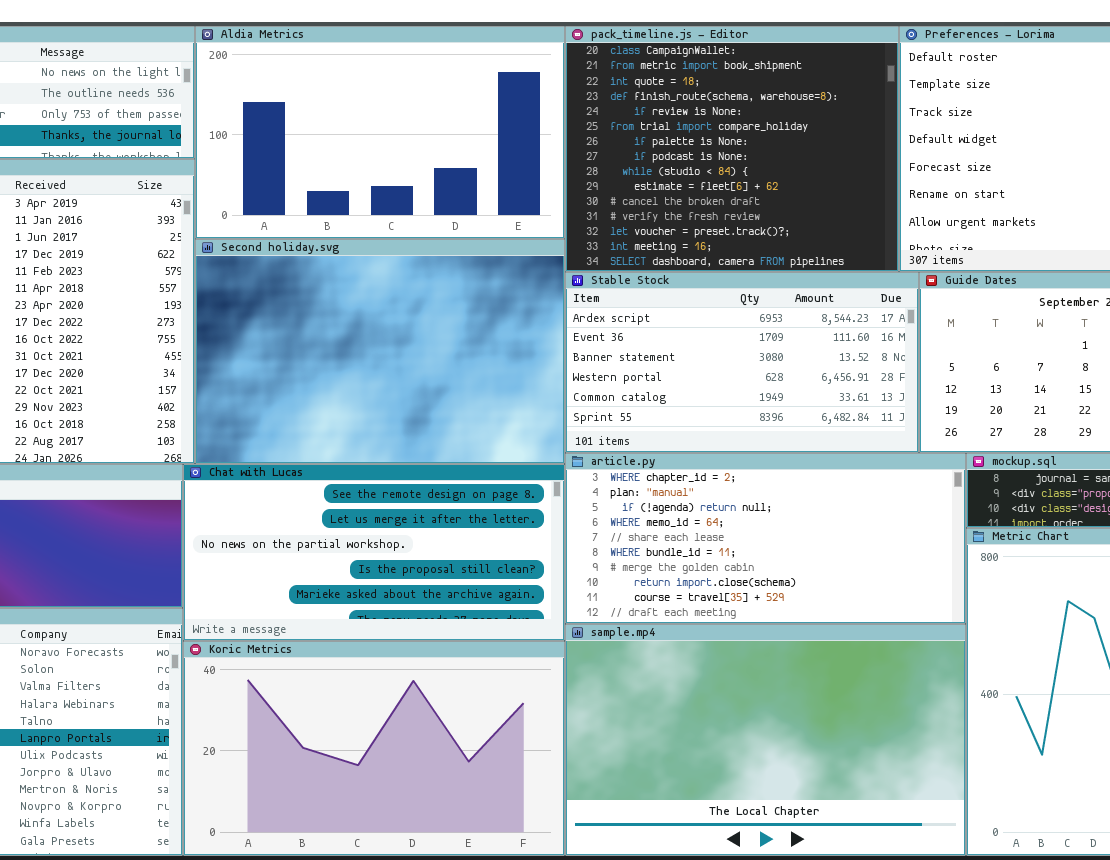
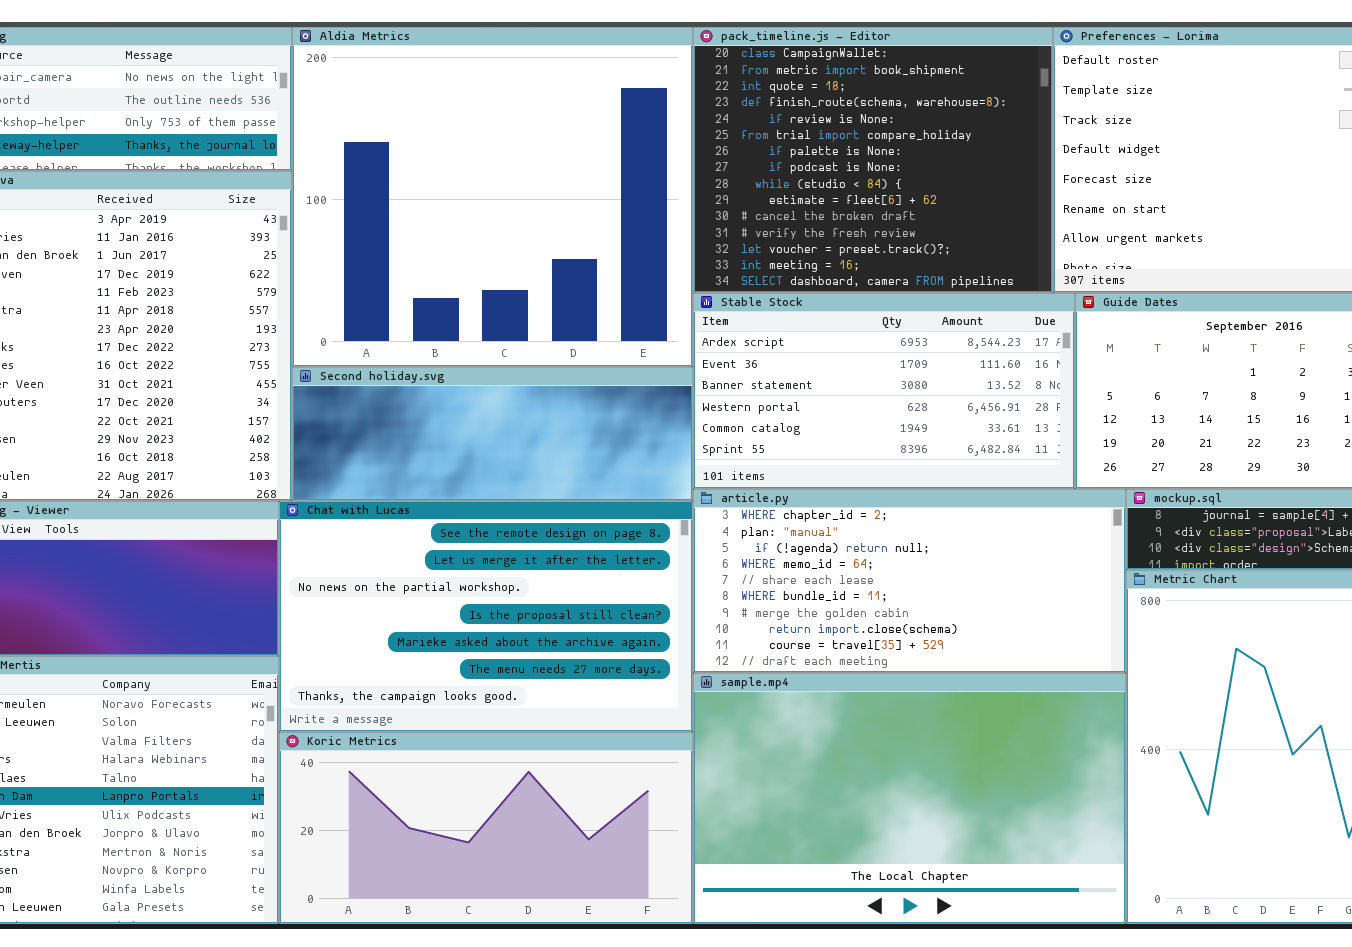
Aldia Metrics: [195,26,565,239] -> [292,27,693,367], resized
Second holiday.svg: [195,239,565,464] -> [292,367,693,501], resized
Chat with Lucas: [183,464,565,641] -> [279,501,693,732], resized
Koric Metrics: [183,641,565,856] -> [279,732,693,924], resized

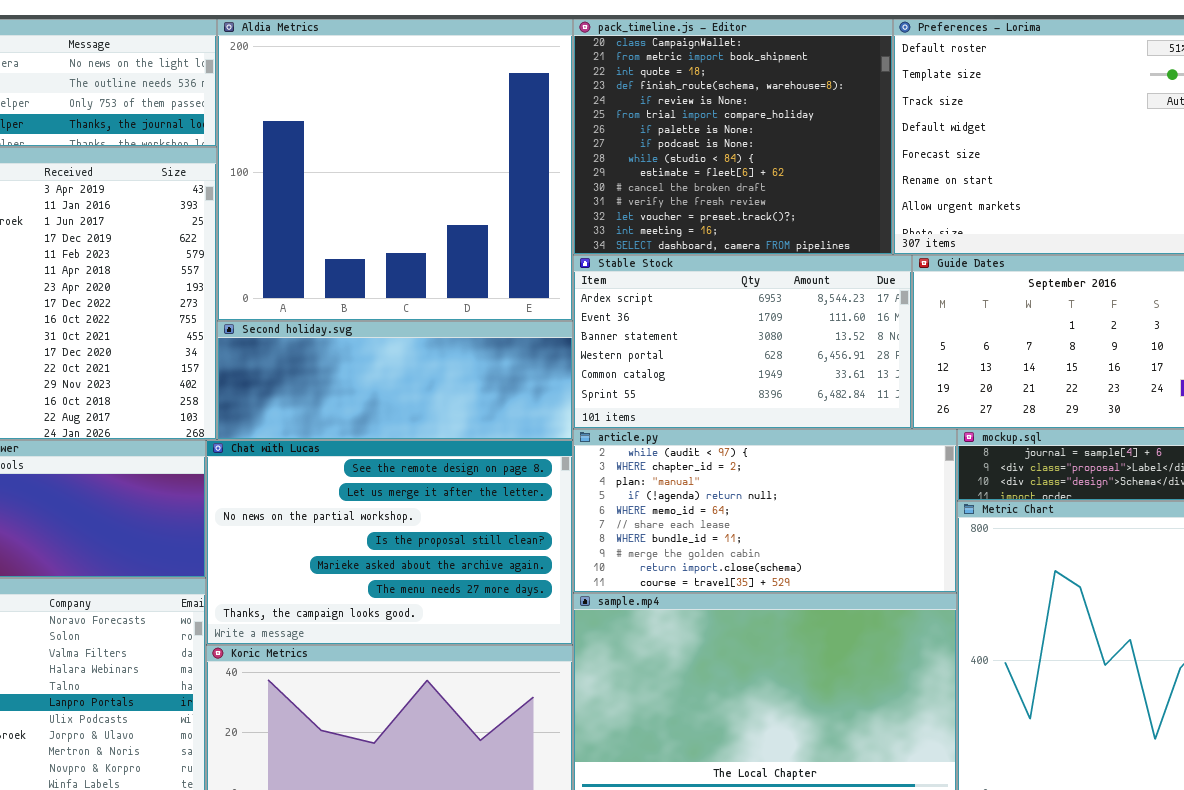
article.py: [693,489,1126,673] -> [573,429,957,593], scrolled up 1 row

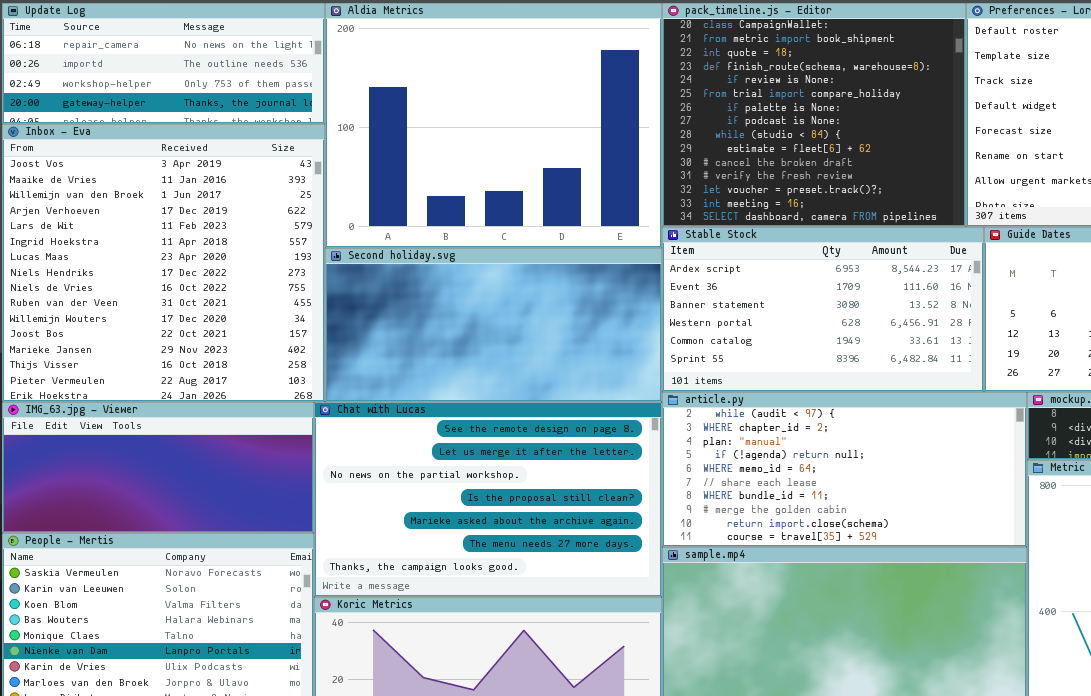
Aldia Metrics: [217,19,573,321] -> [325,3,662,248], resized
Second holiday.svg: [217,321,573,440] -> [325,248,662,402], resized

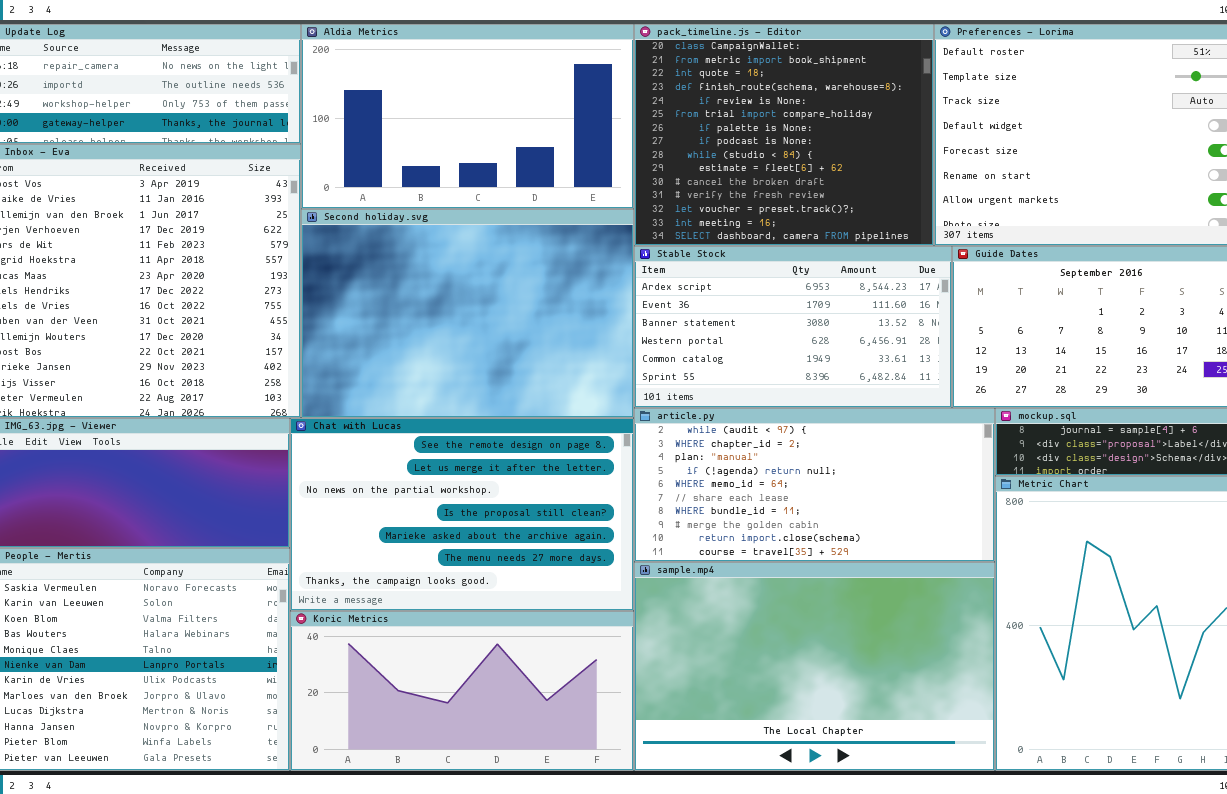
Aldia Metrics: [325,3,662,248] -> [301,24,634,209], resized
Second holiday.svg: [325,248,662,402] -> [301,209,634,418], resized

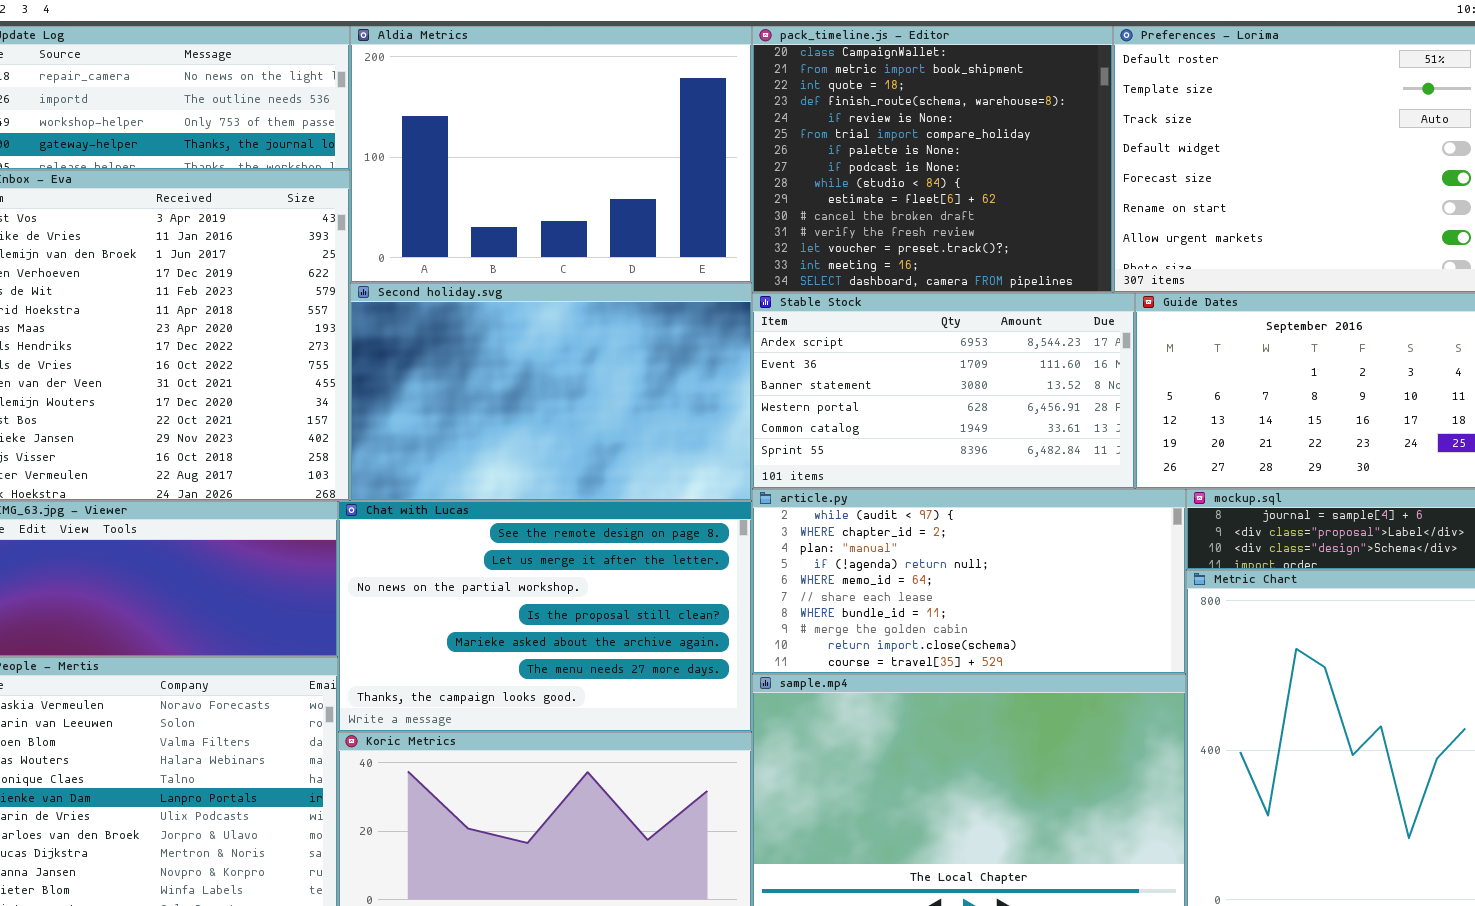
Aldia Metrics: [301,24,634,209] -> [350,26,752,283], resized
Second holiday.svg: [301,209,634,418] -> [350,283,752,501], resized

